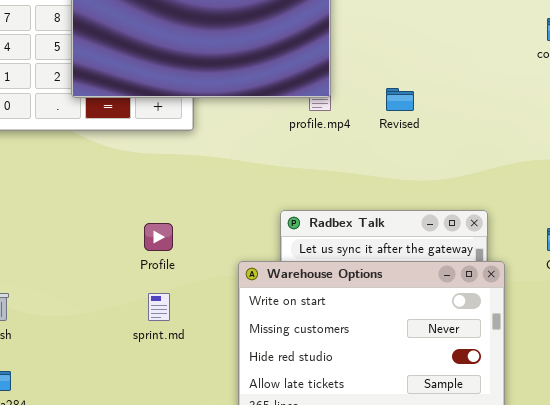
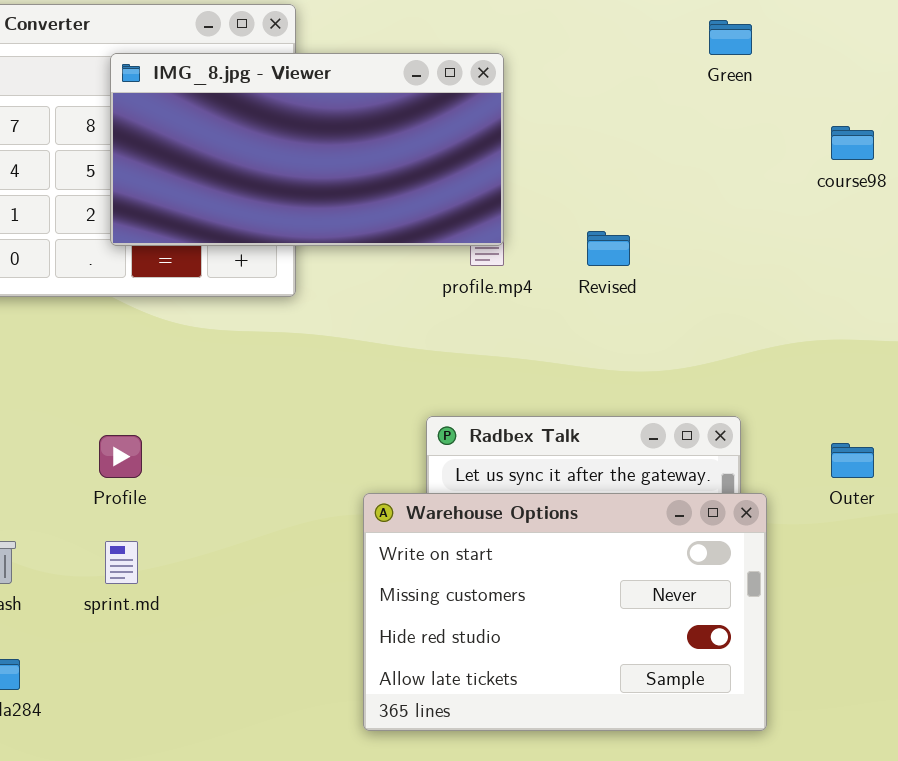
Profile: [144,223,173,251] -> [99,435,142,478], moved
sprint.md: [148,293,170,321] -> [105,541,138,584], moved

